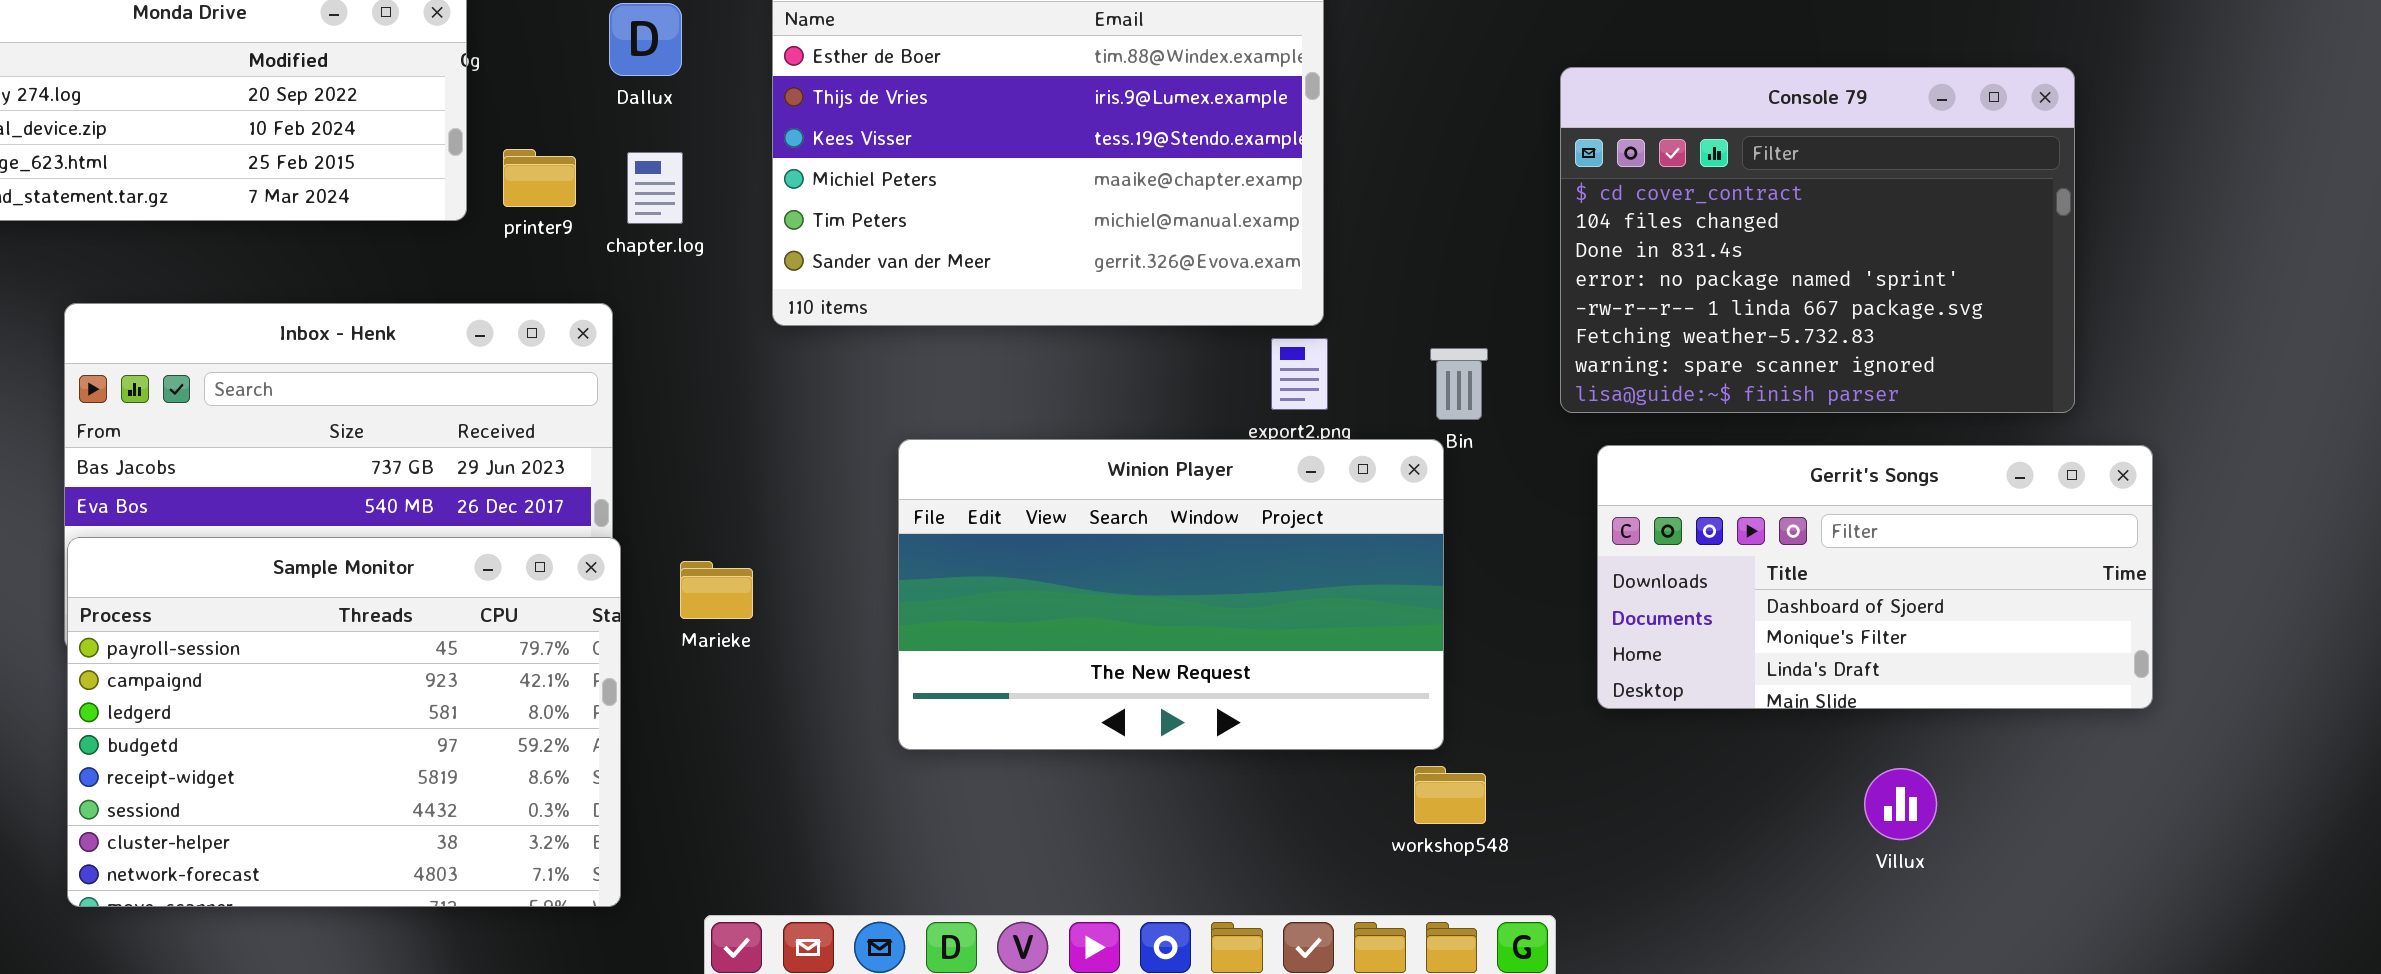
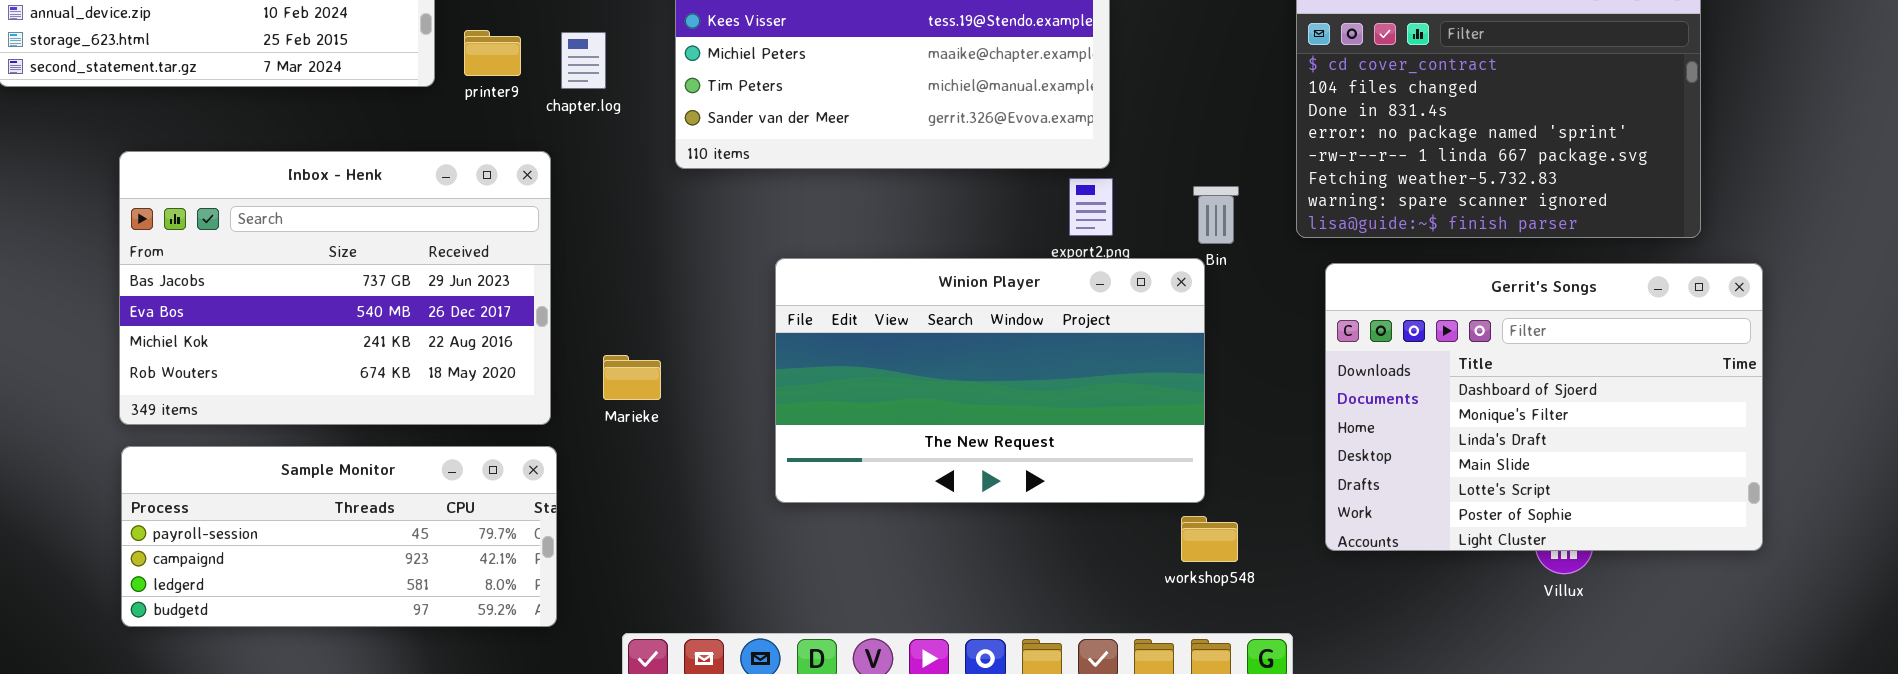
Gerrit's Songs: [1597,445,2153,709] -> [1325,263,1763,551], resized
Sample Monitor: [67,537,621,907] -> [121,446,557,627], resized

